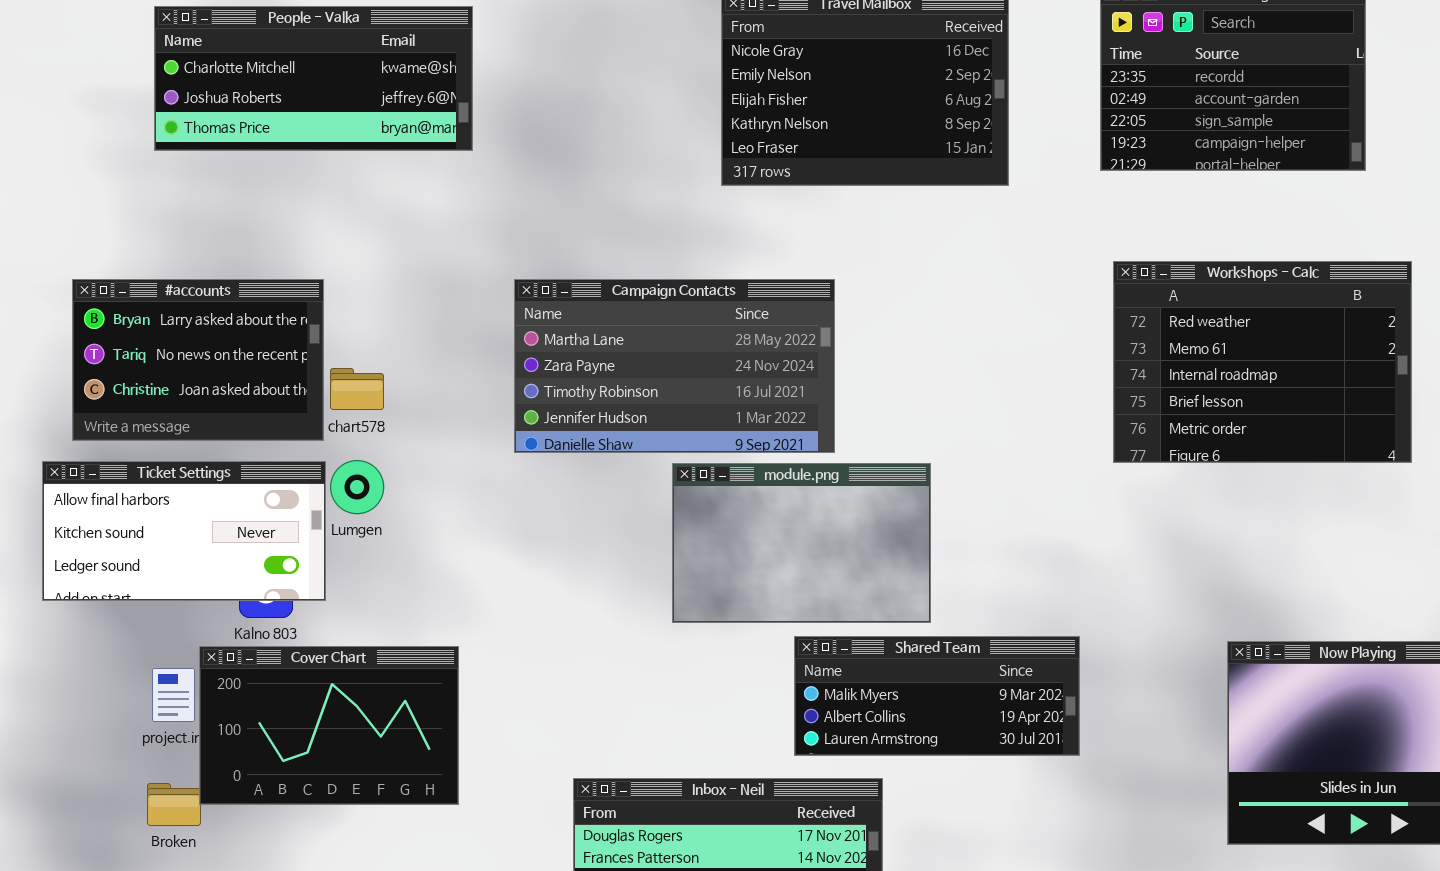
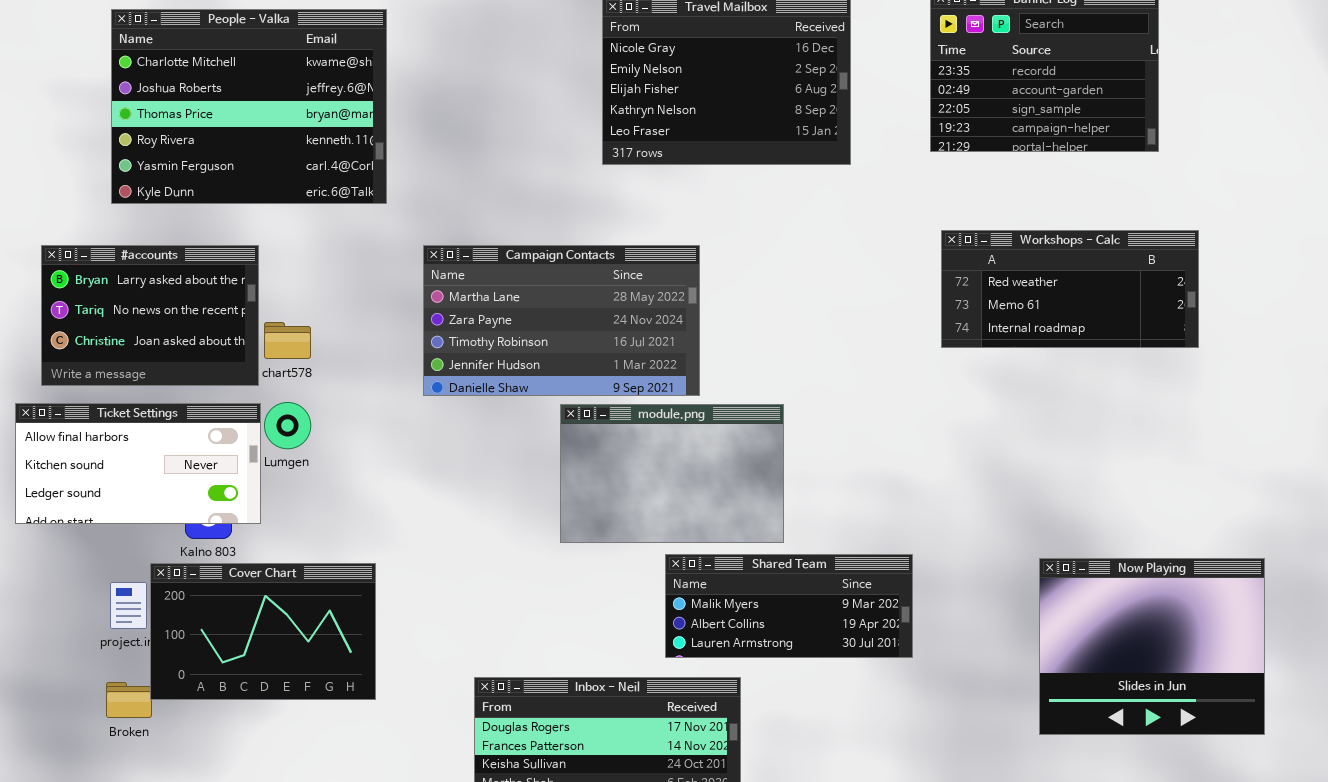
People - Valka: [154,6,473,151] -> [111,9,387,204], resized
Workshops - Calc: [1113,261,1412,463] -> [941,230,1199,348], resized

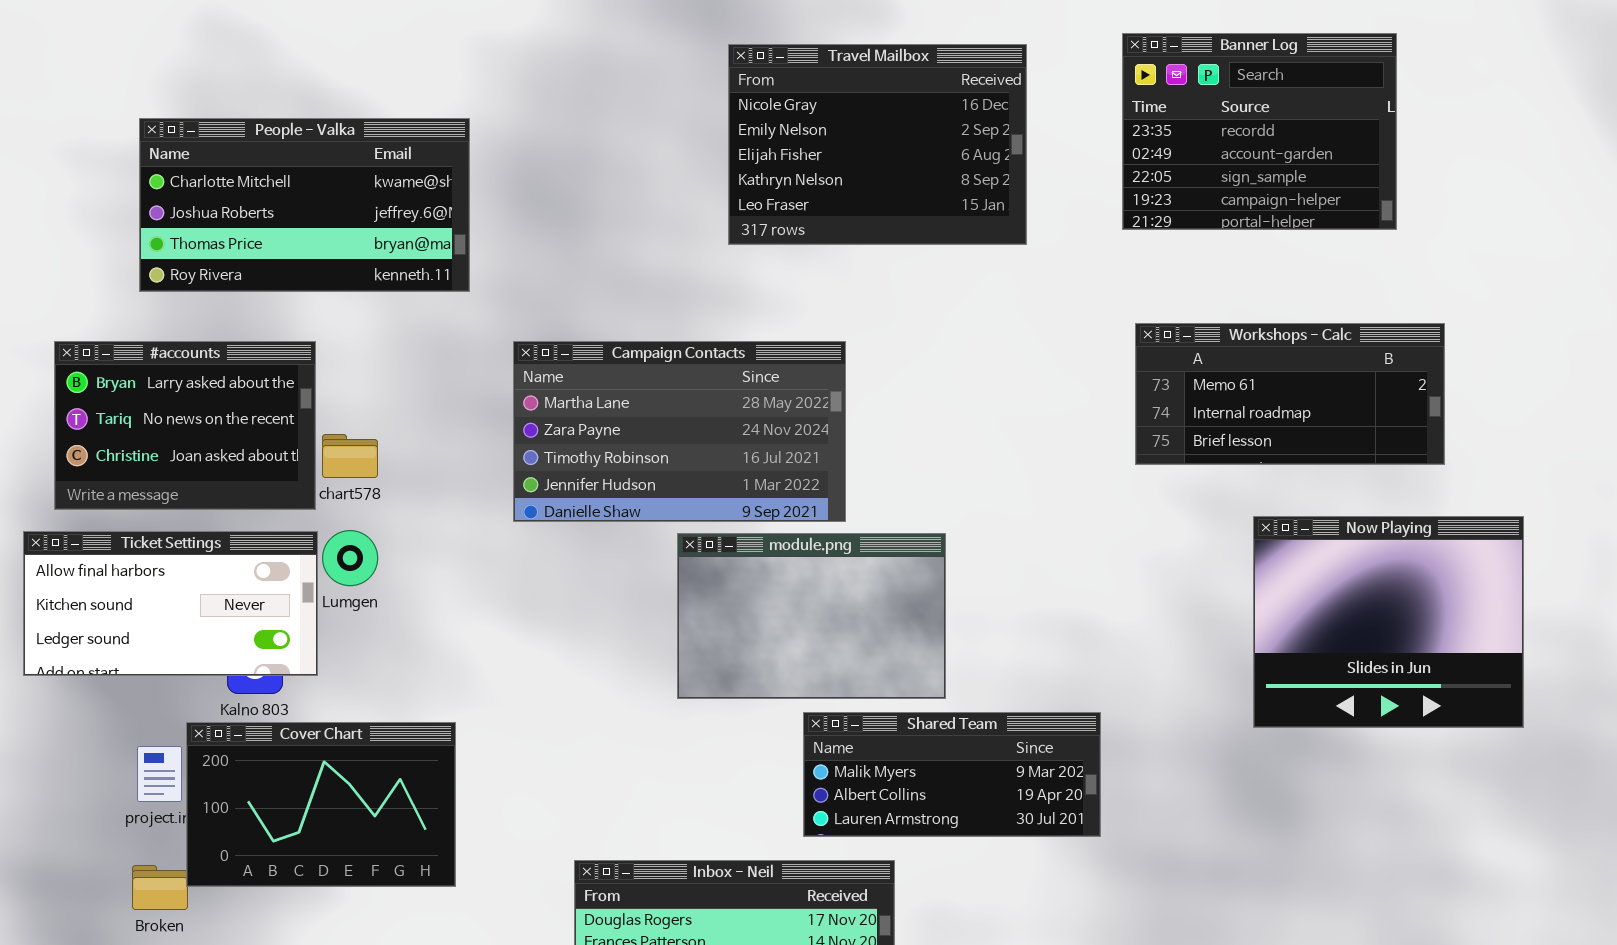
People - Valka: [111,9,387,204] -> [139,118,470,292], resized
Workshops - Calc: [941,230,1199,348] -> [1135,323,1445,465], scrolled down 1 row
Now Playing: [1039,558,1265,735] -> [1253,516,1524,728], moved

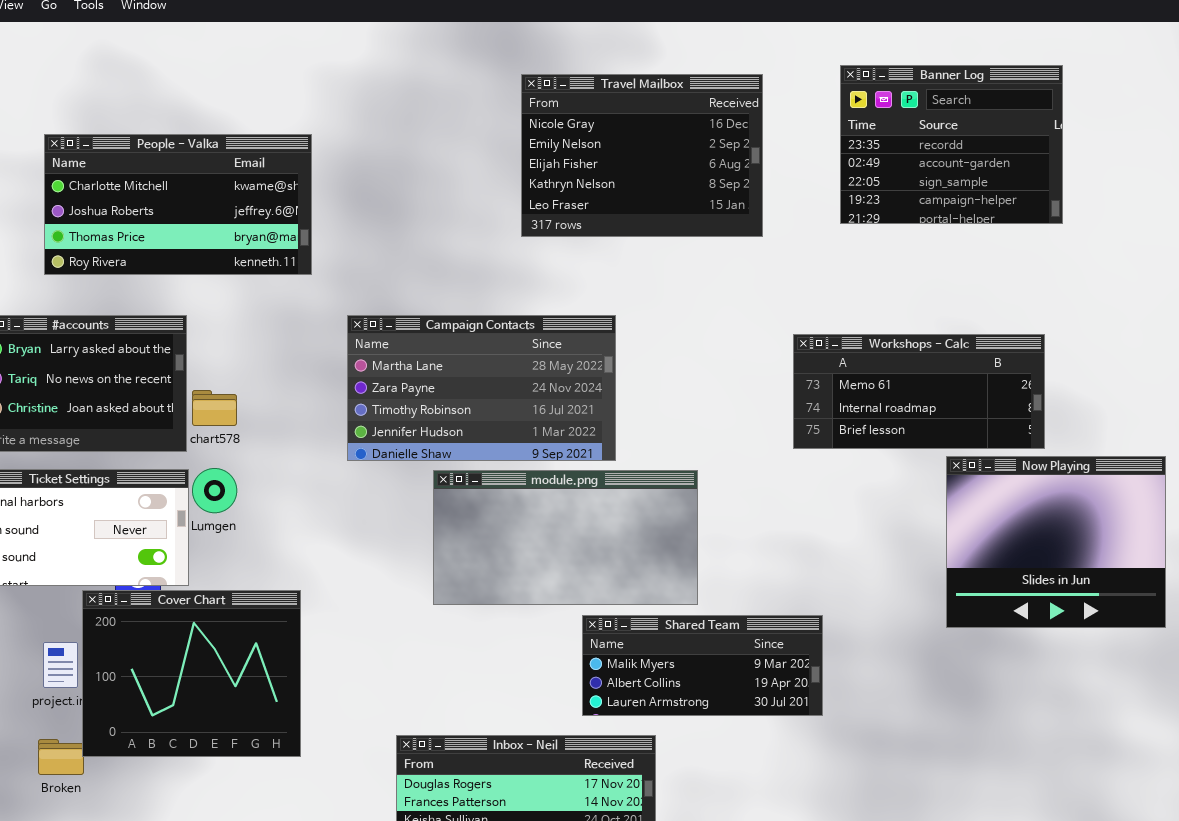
Workshops - Calc: [1135,323,1445,465] -> [793,334,1045,449], moved
module.png: [677,533,946,699] -> [433,470,698,605], resized
Cover Chart: [186,722,456,887] -> [82,590,301,757], resized

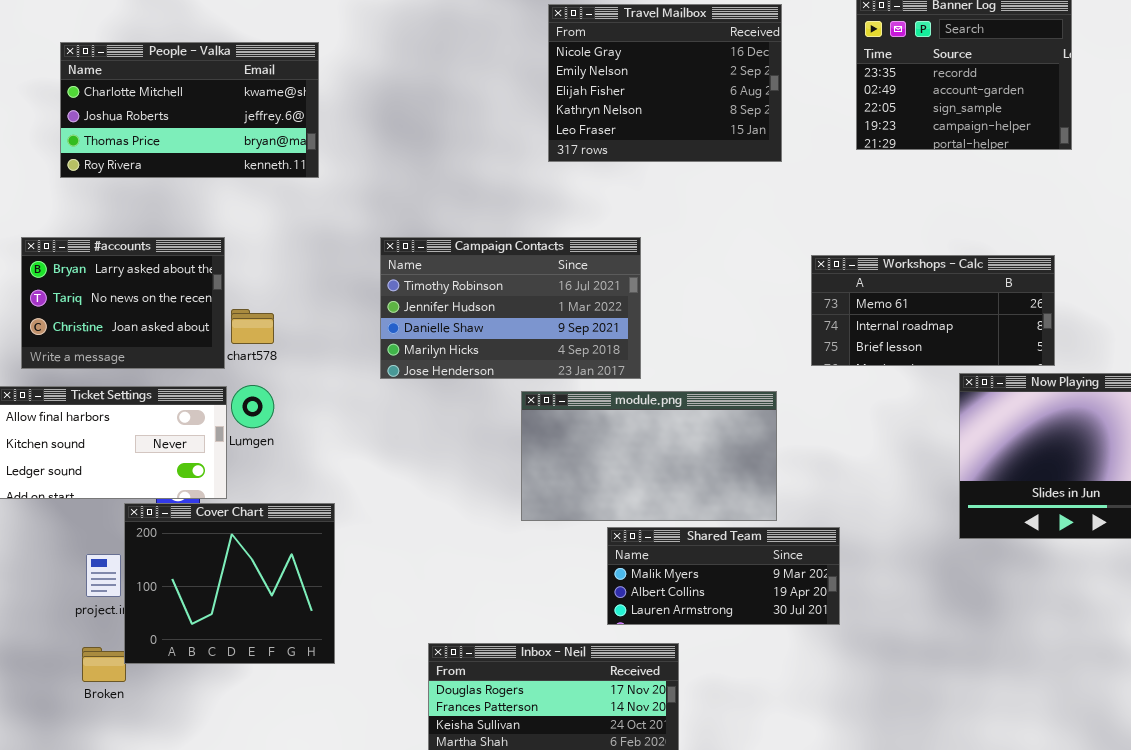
People - Valka: [44,134,312,275] -> [60,42,319,178], moved
Campaign Contacts: [347,315,616,461] -> [380,237,641,379], scrolled down 2 rows
module.png: [433,470,698,605] -> [521,391,777,521], moved

